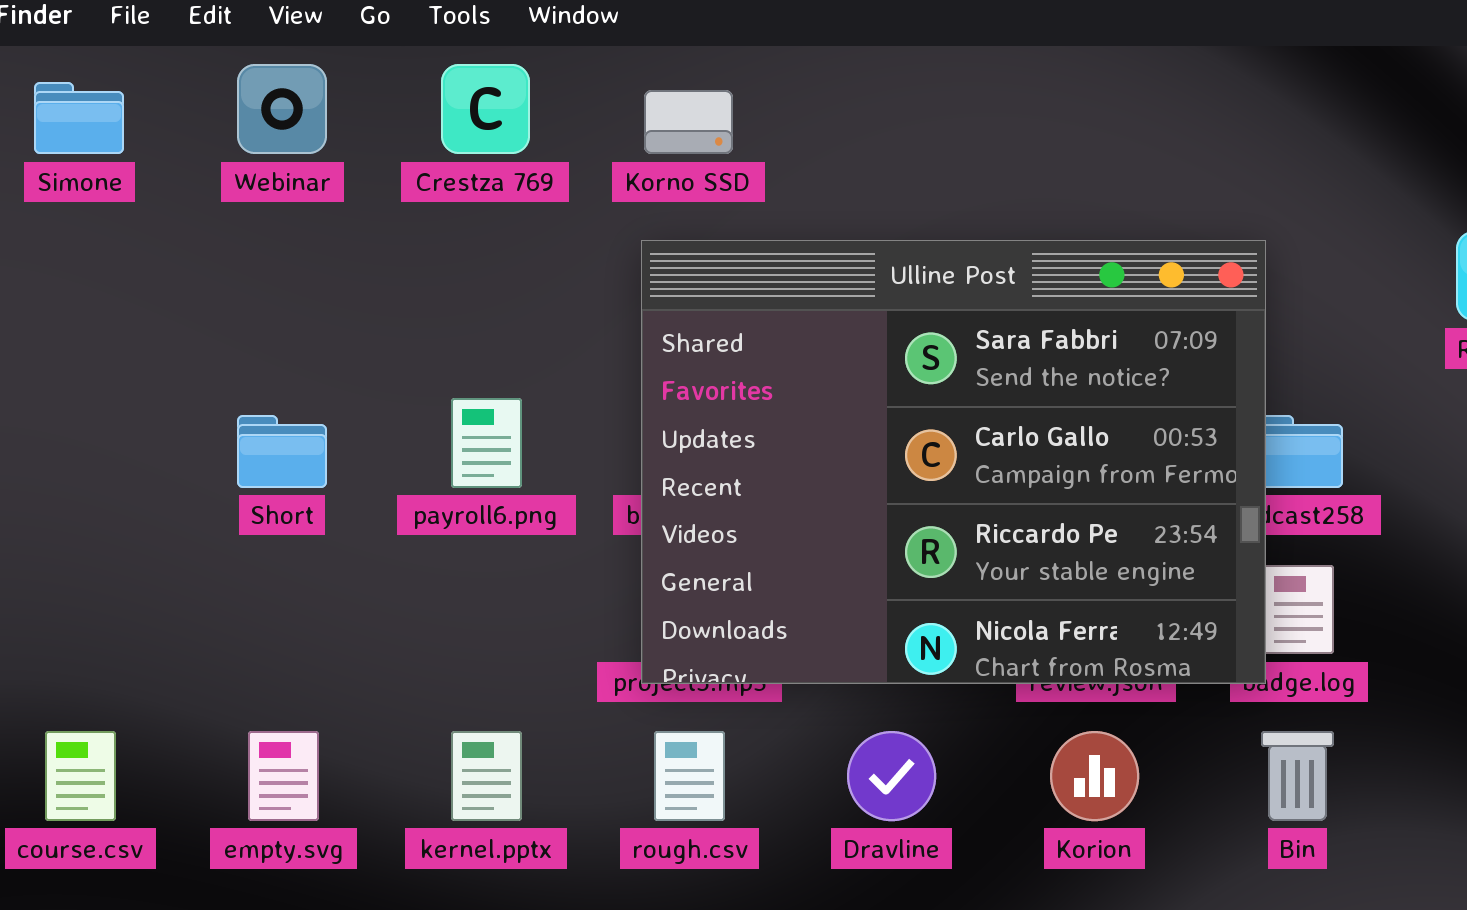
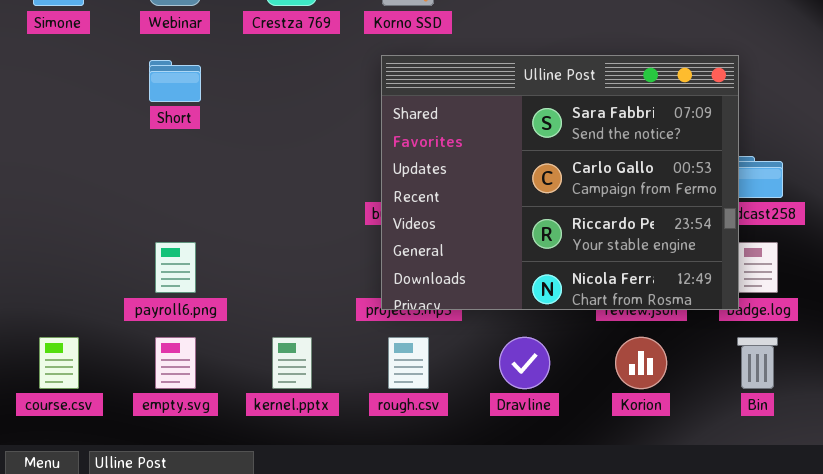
payroll6.png: [451,398,522,488] -> [155,242,196,293], moved
Short: [237,415,327,488] -> [149,60,201,102], moved

